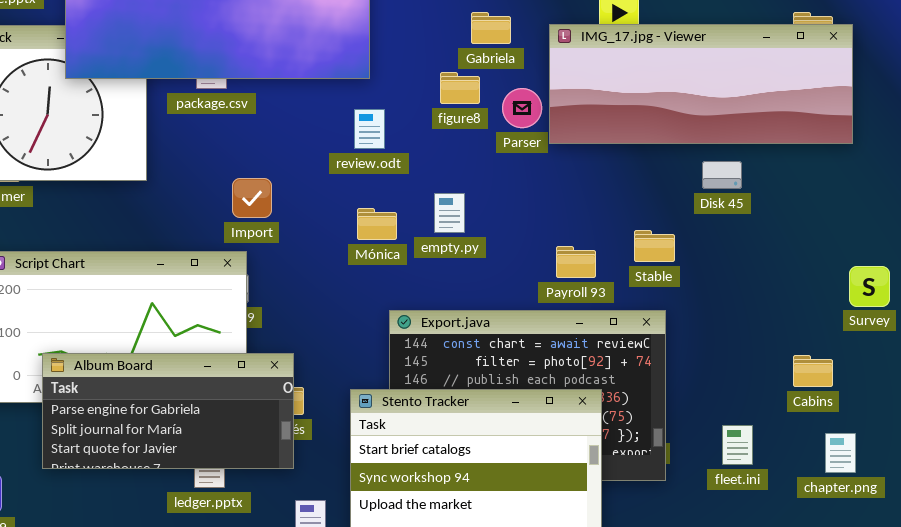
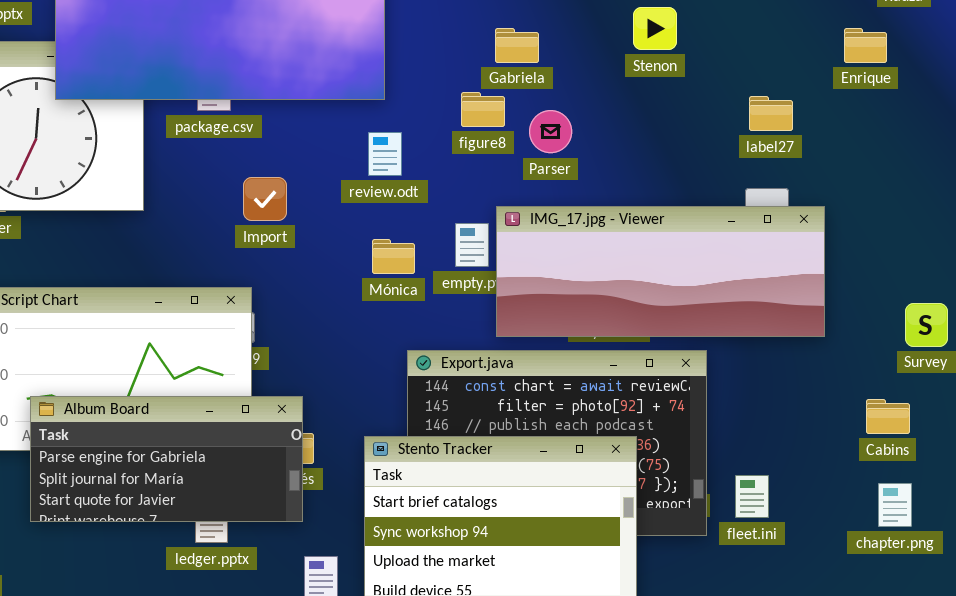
IMG_17.jpg - Viewer: [549,24,853,144] -> [496,206,825,337], moved
Import: [232,178,272,218] -> [243,177,287,221], moved
Cabins: [793,355,833,387] -> [866,399,910,434], moved
fleet.ini: [722,425,753,465] -> [735,475,769,518], moved

